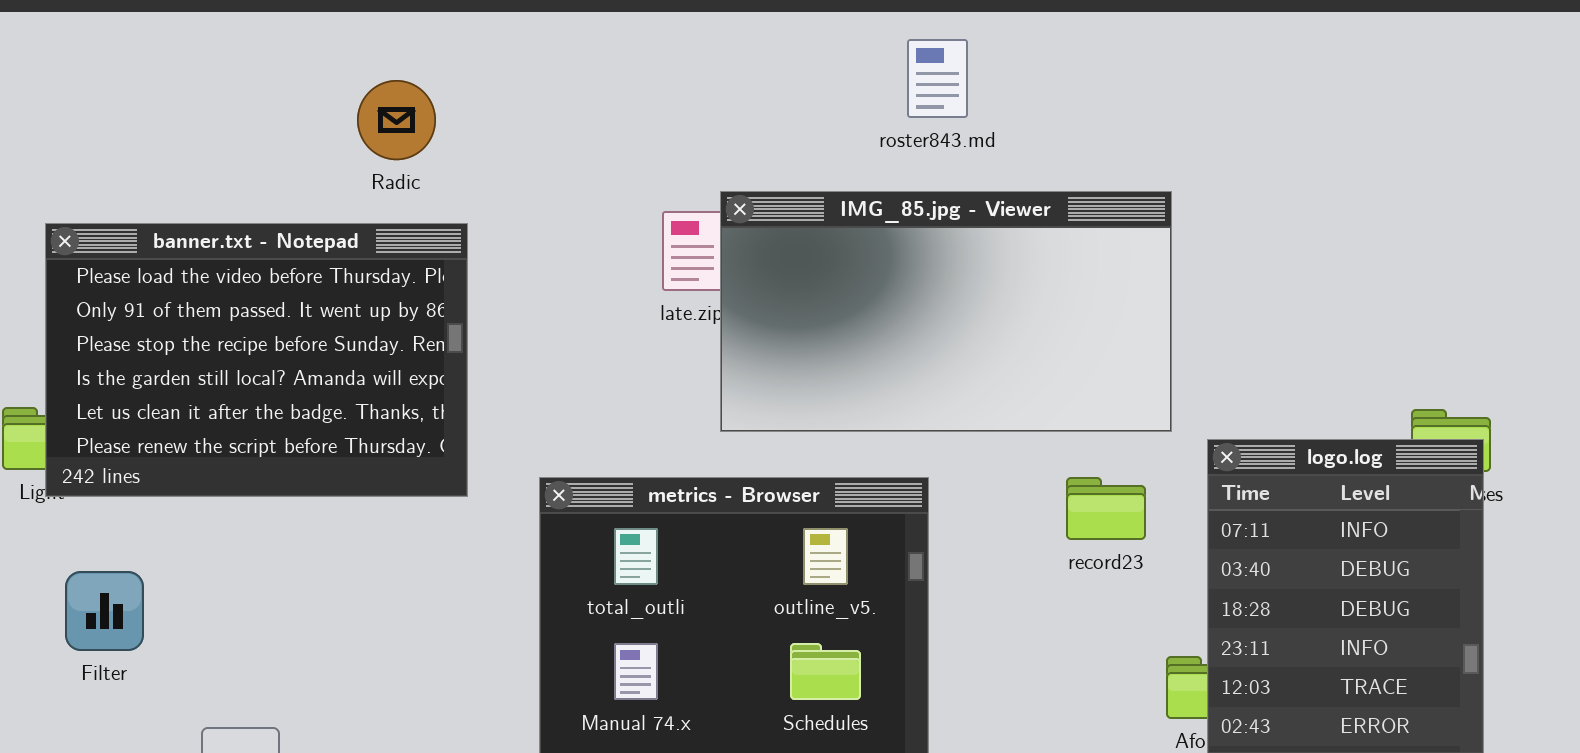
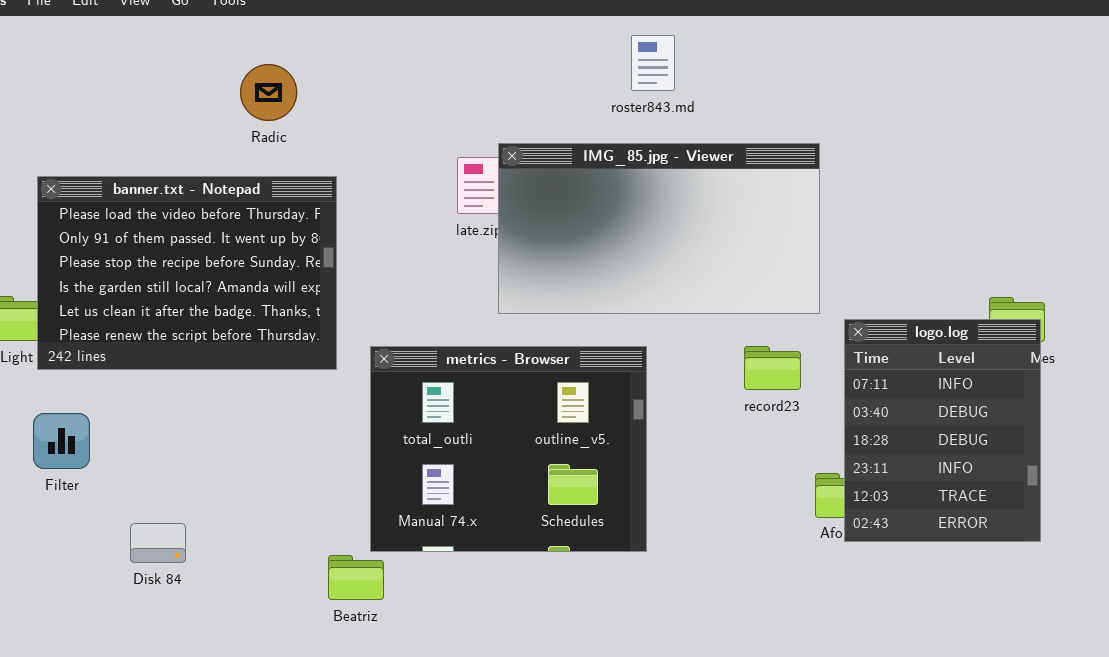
banner.txt - Notepad: [45,223,468,497] -> [37,176,337,370], moved

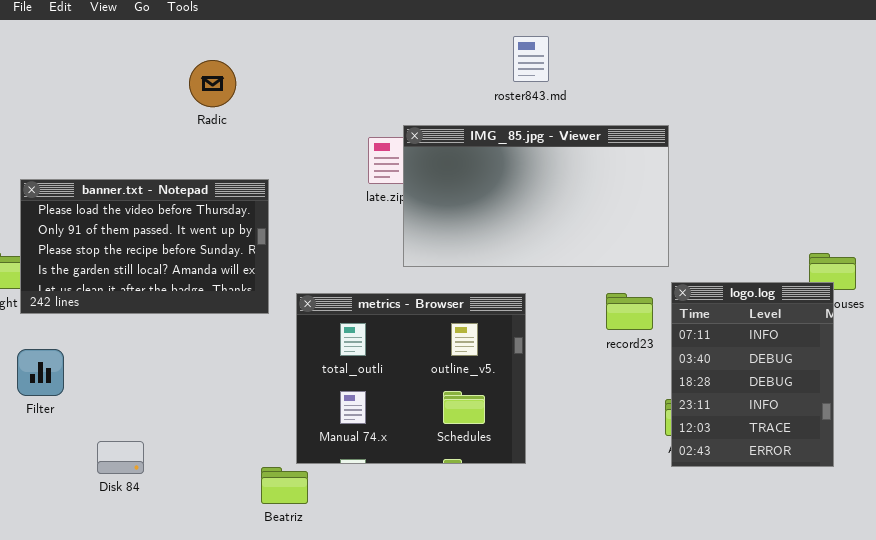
banner.txt - Notepad: [37,176,337,370] -> [20,179,269,314], resized
logo.log: [844,319,1041,542] -> [671,282,834,467], moved

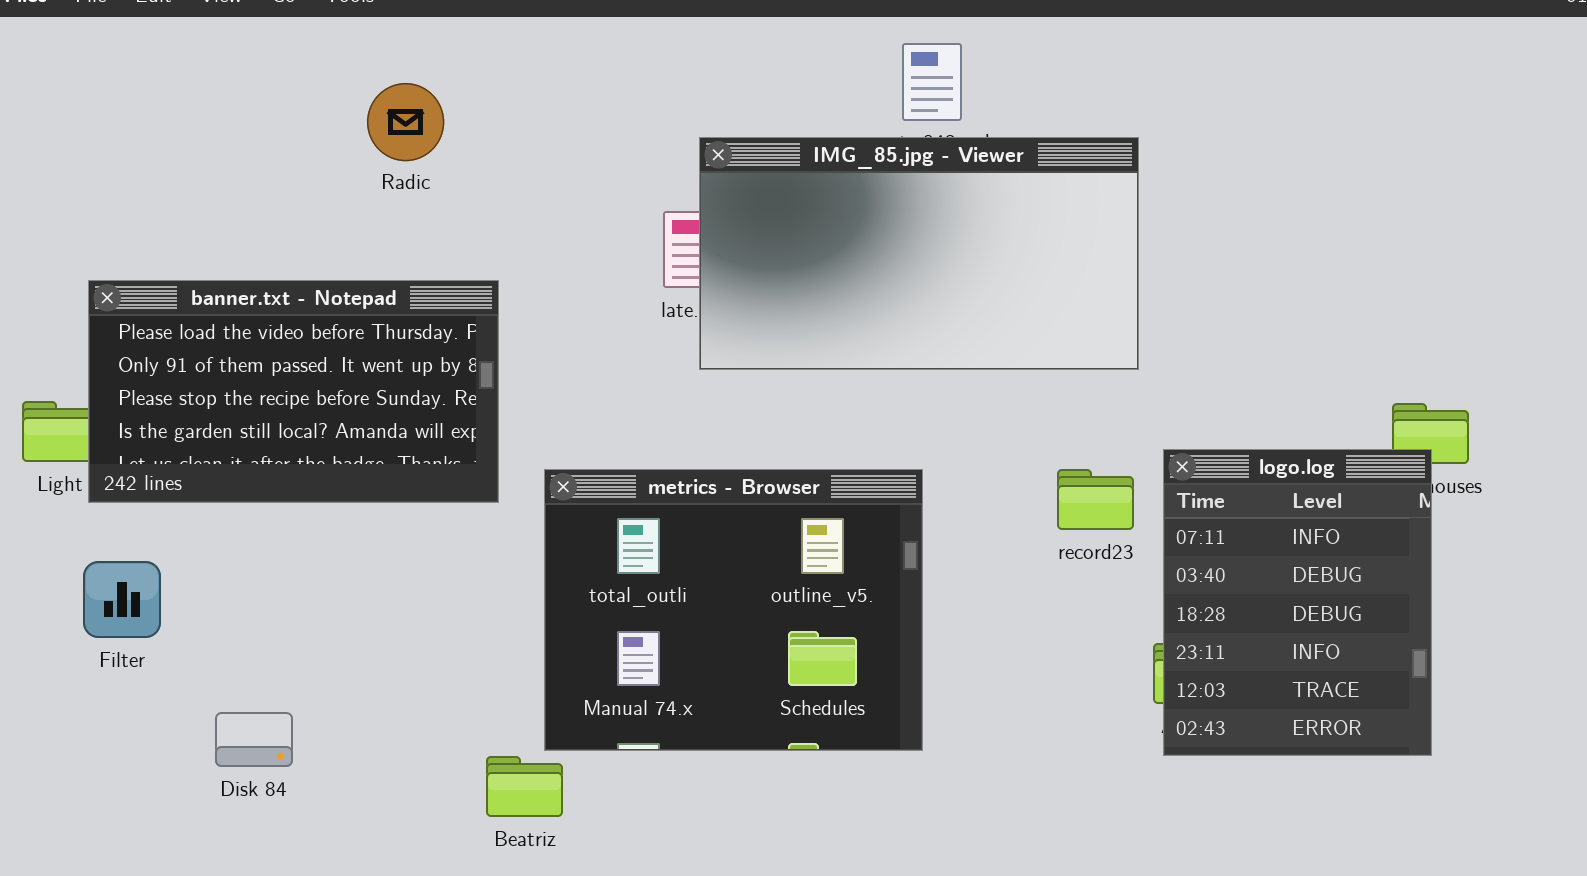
IMG_85.jpg - Viewer: [403,125,669,267] -> [699,137,1139,370], moved

